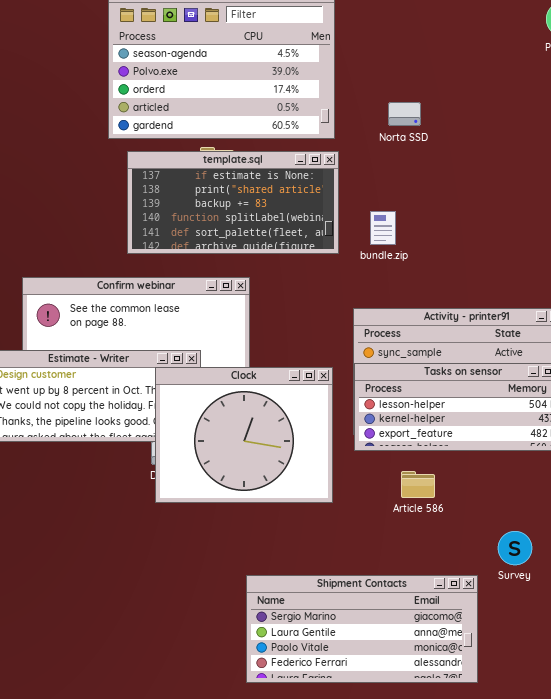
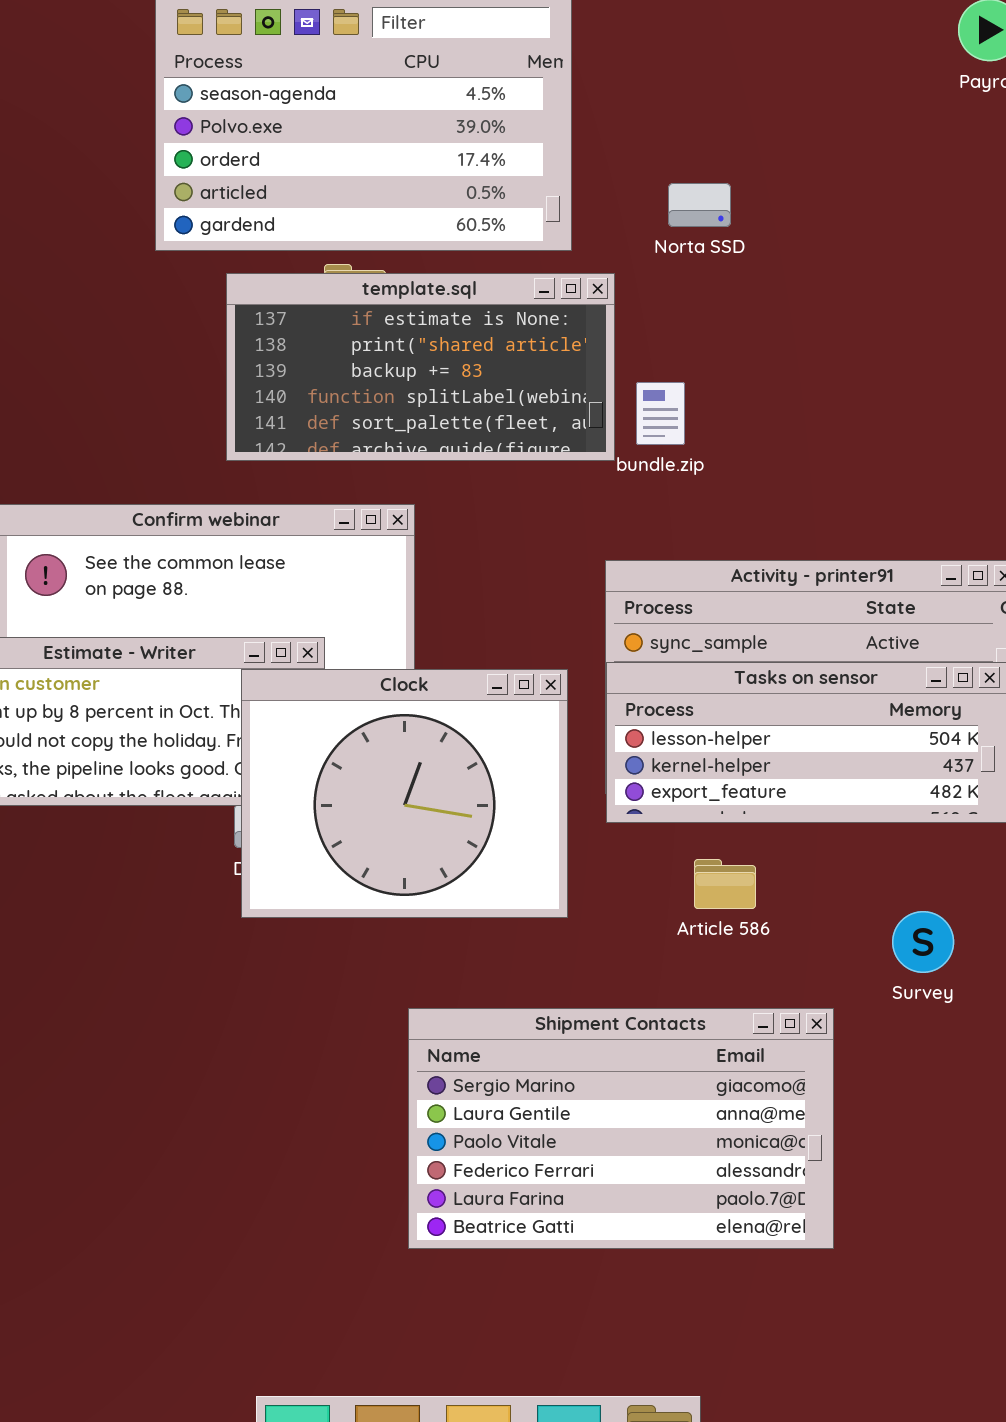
template.sql: [127,151,339,254] -> [226,273,615,461], moved
Survey: [498,531,532,565] -> [892,911,954,973], moved
Shipment Contacts: [246,575,478,683] -> [408,1008,834,1249], resized

